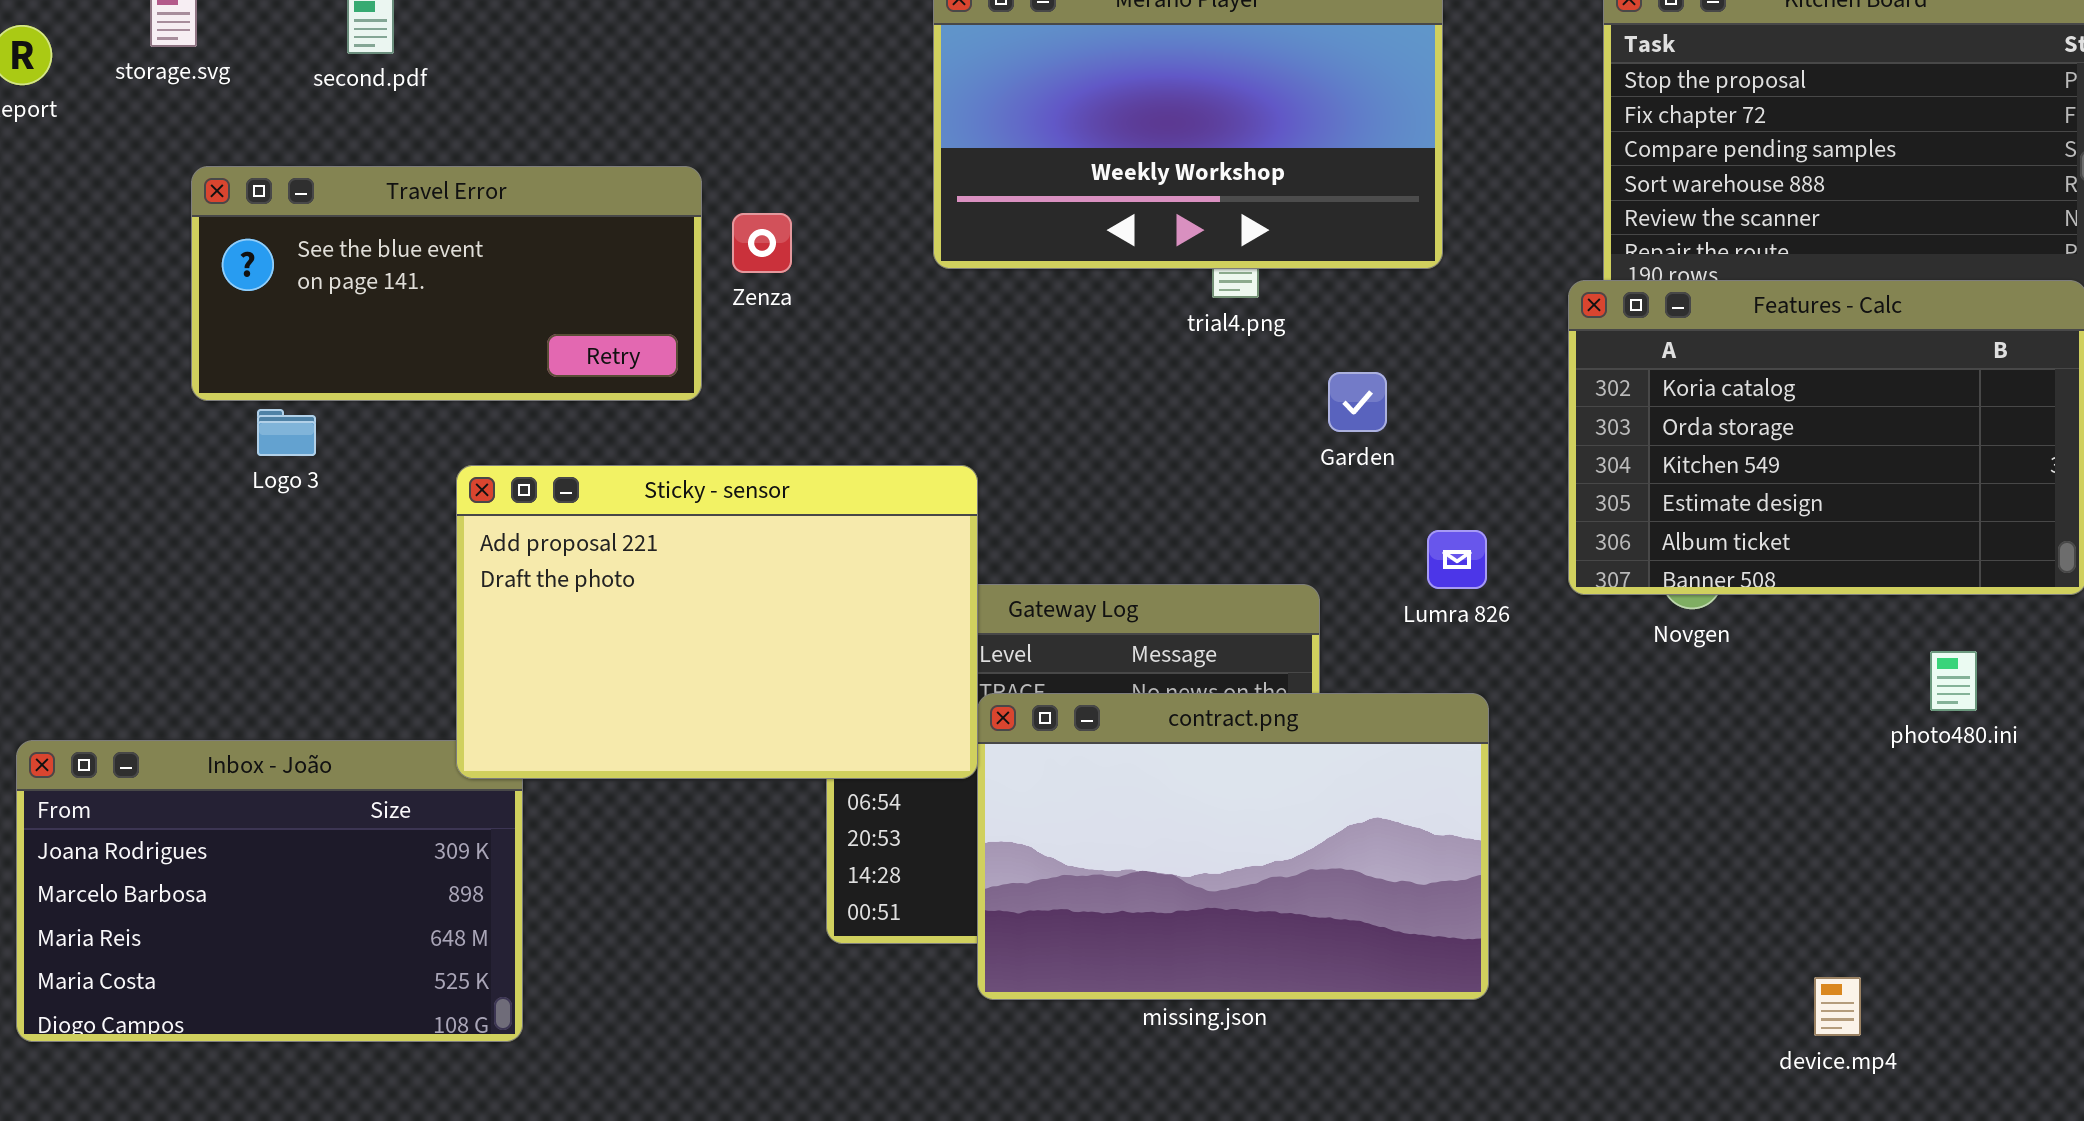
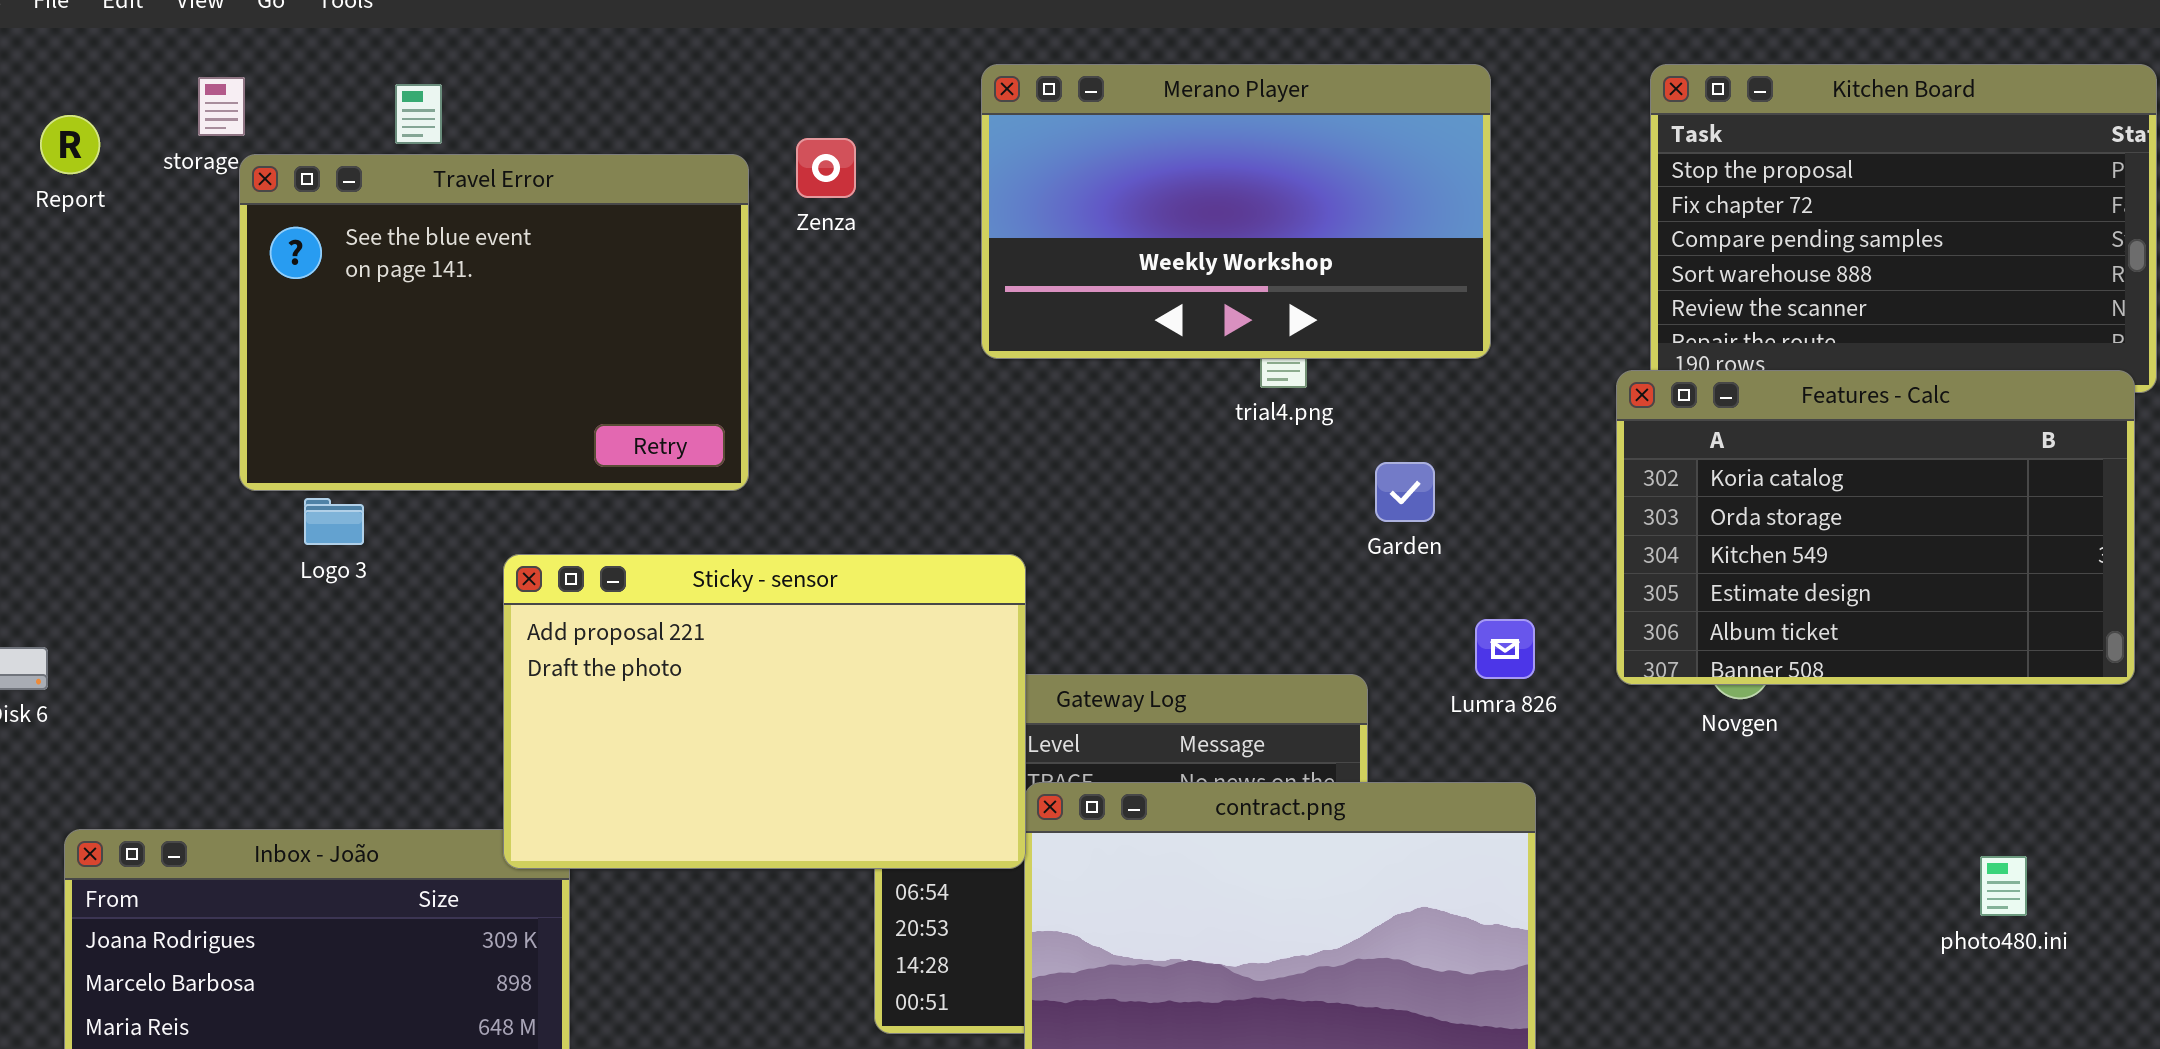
Travel Error: [191,166,702,401] -> [239,154,749,491], resized
Zenza: [732,213,792,273] -> [796,138,856,198], moved
photo480.ini: [1930,651,1977,711] -> [1980,856,2027,916], moved

